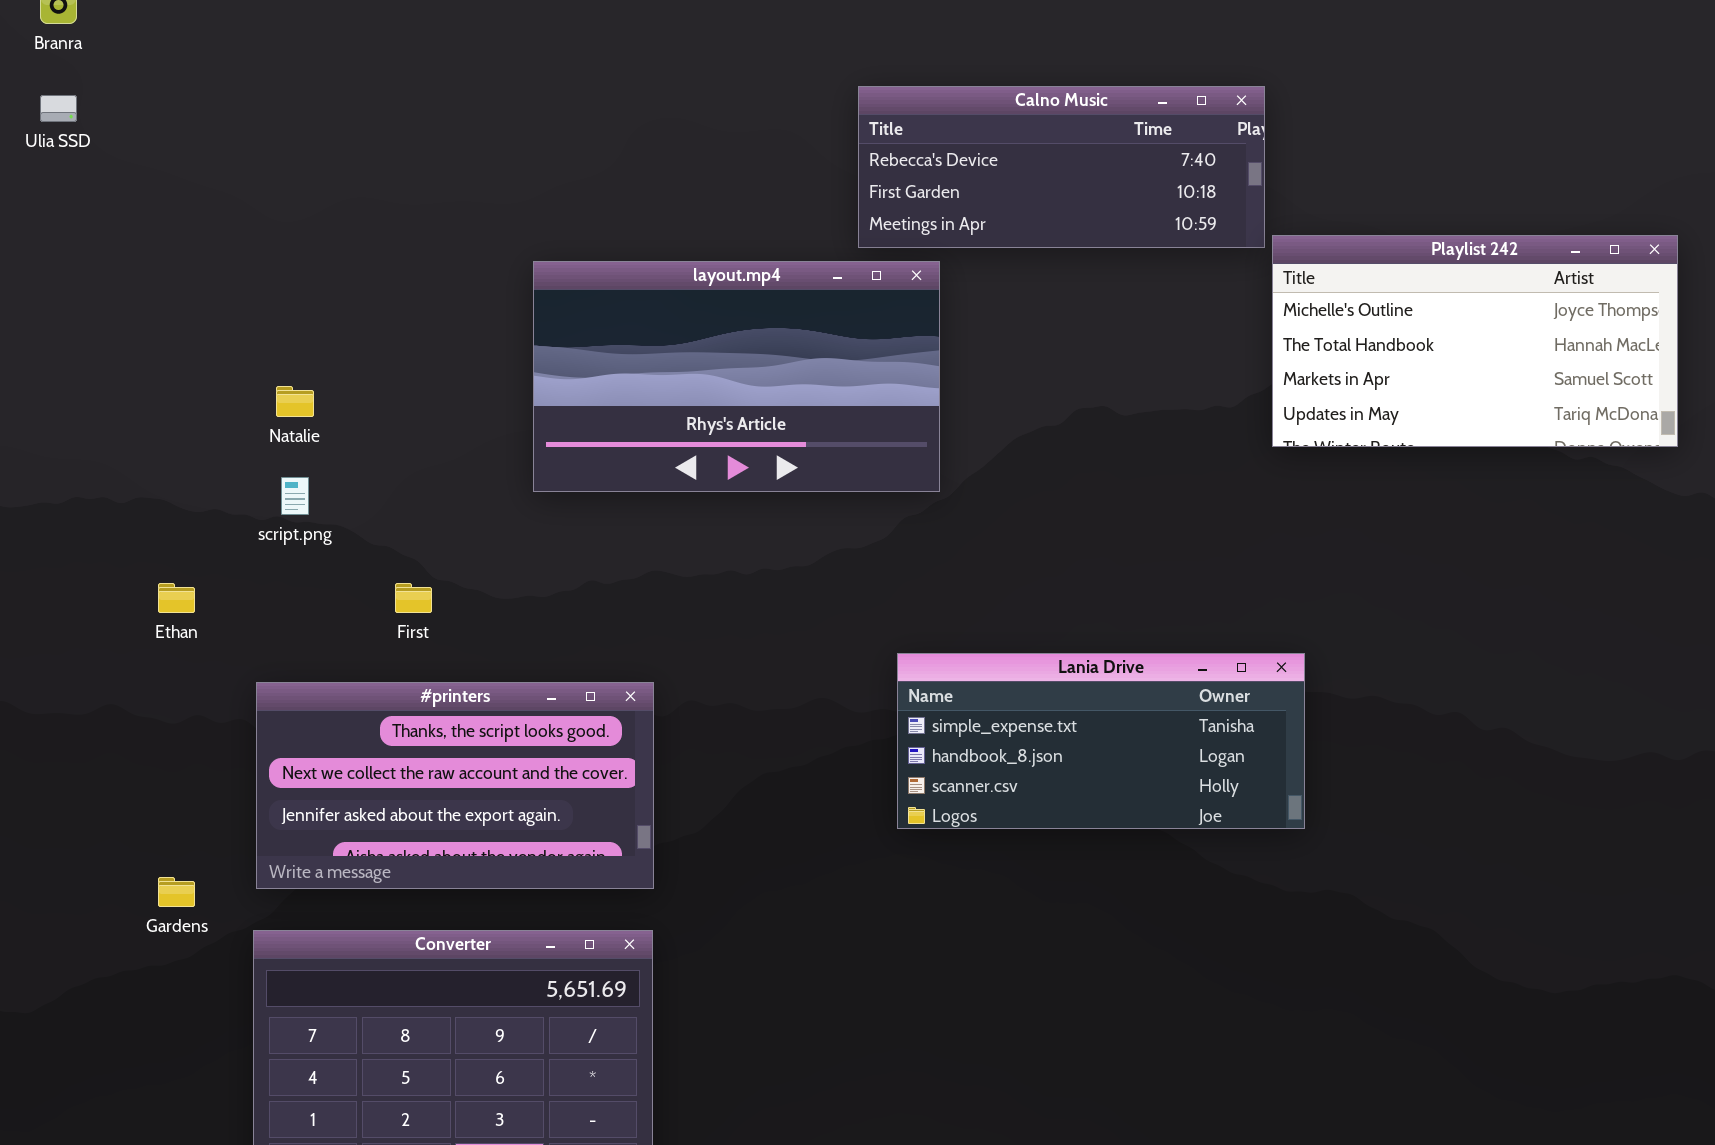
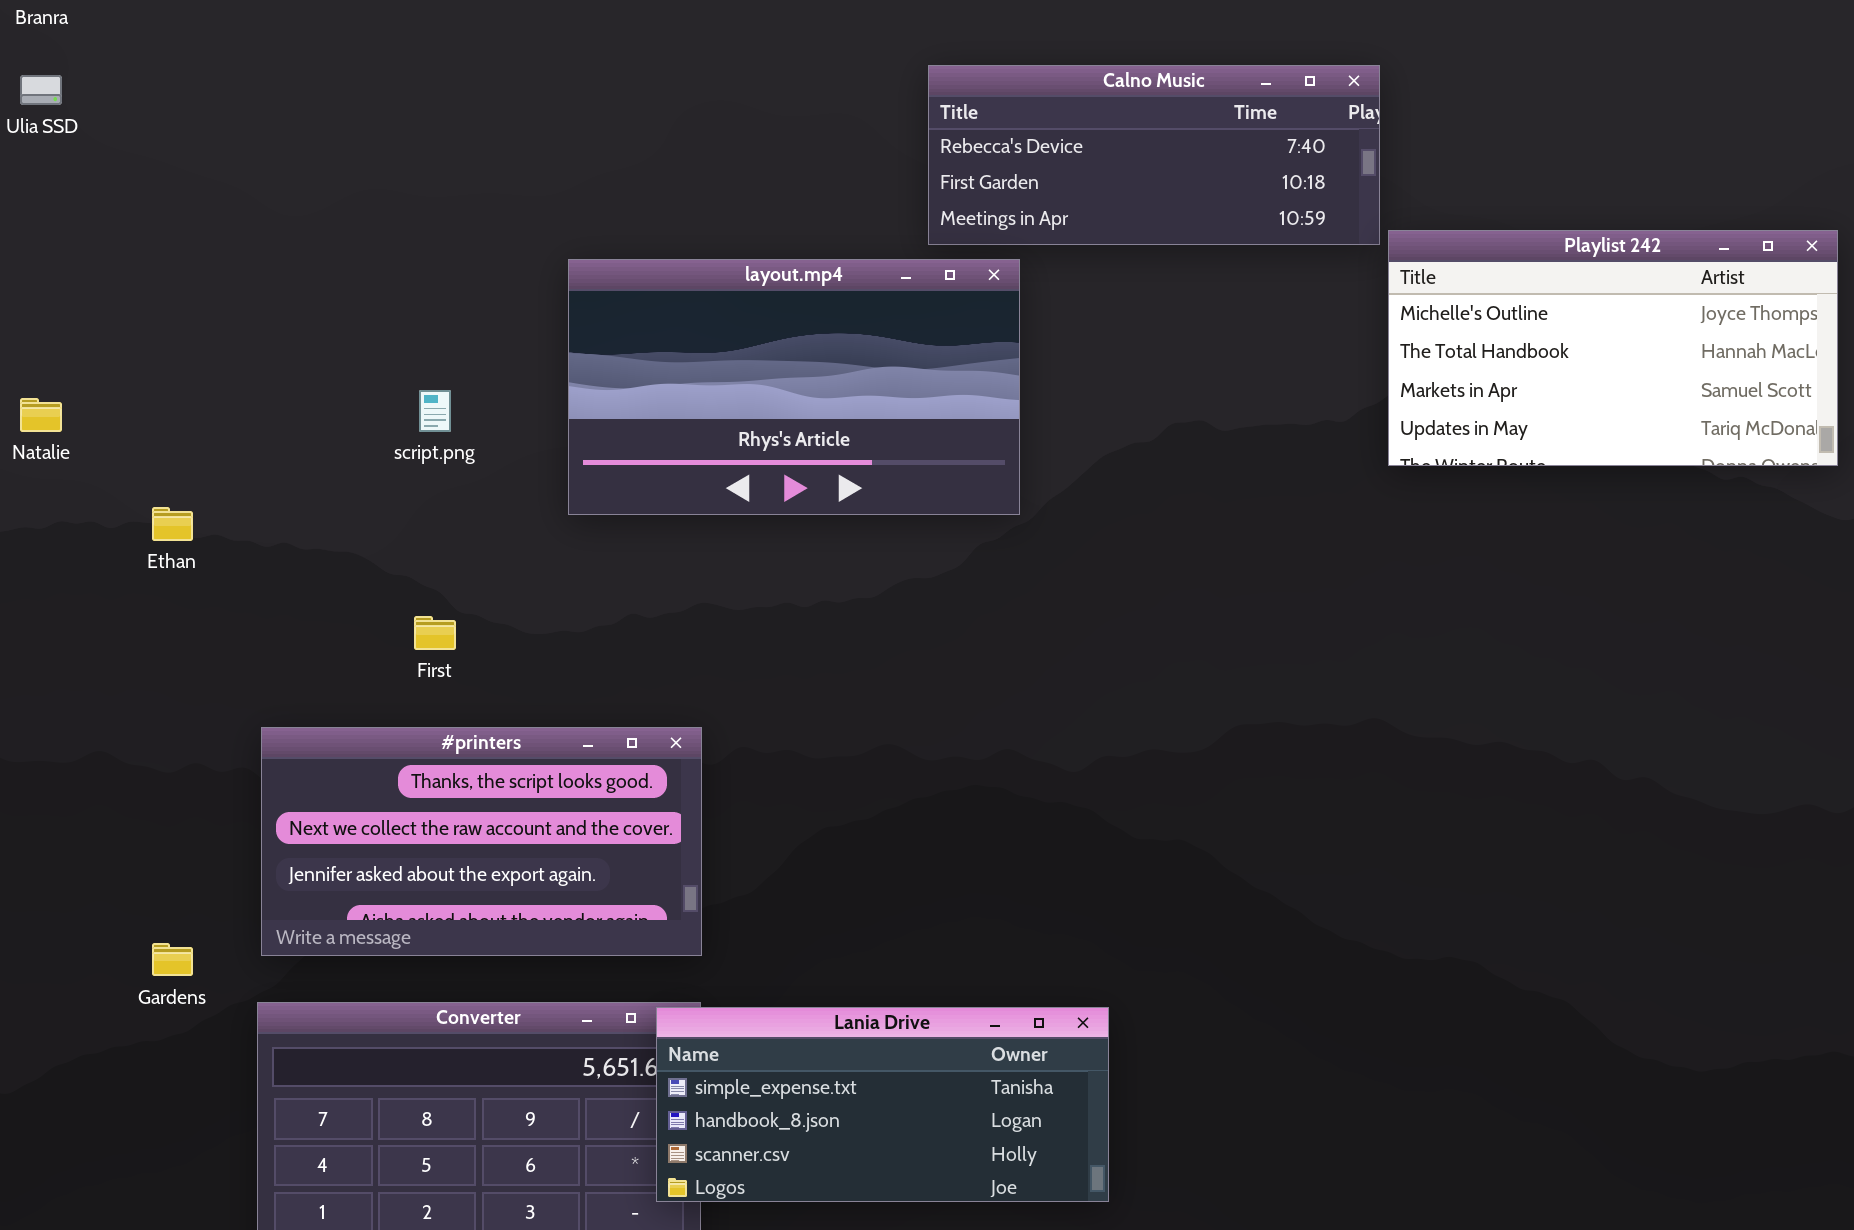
Natalie: [276,386,314,417] -> [20,398,62,432], moved
script.png: [281,477,309,515] -> [419,390,451,432], moved
Ethan: [158,583,195,613] -> [152,507,193,541], moved
Lania Drive: [897,653,1305,829] -> [656,1007,1109,1202], moved

